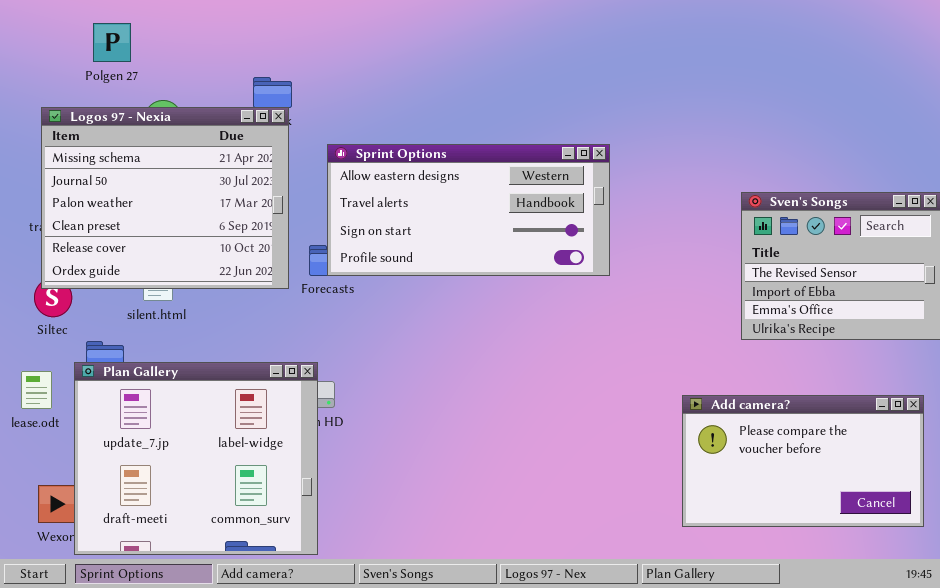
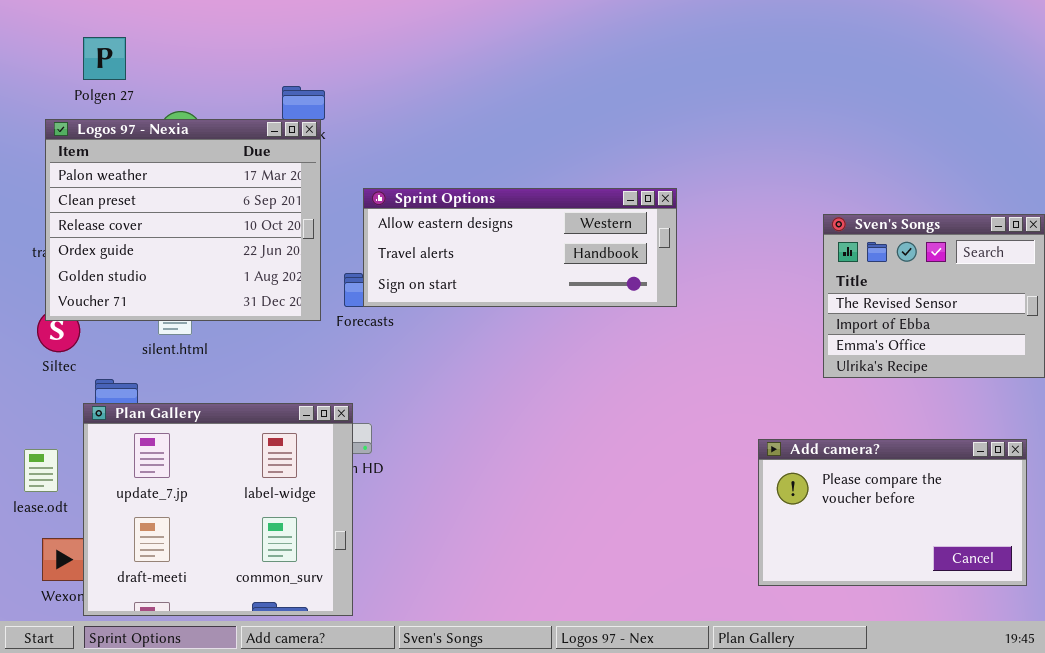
Polgen 27: [93,23,131,62] -> [83,37,126,80], moved
Logos 97 - Nexia: [41,107,289,289] -> [45,119,321,321], scrolled down 2 rows
Sprint Options: [327,144,610,276] -> [363,188,677,307], resized
lease.odt: [21,371,52,409] -> [24,449,58,492], moved

